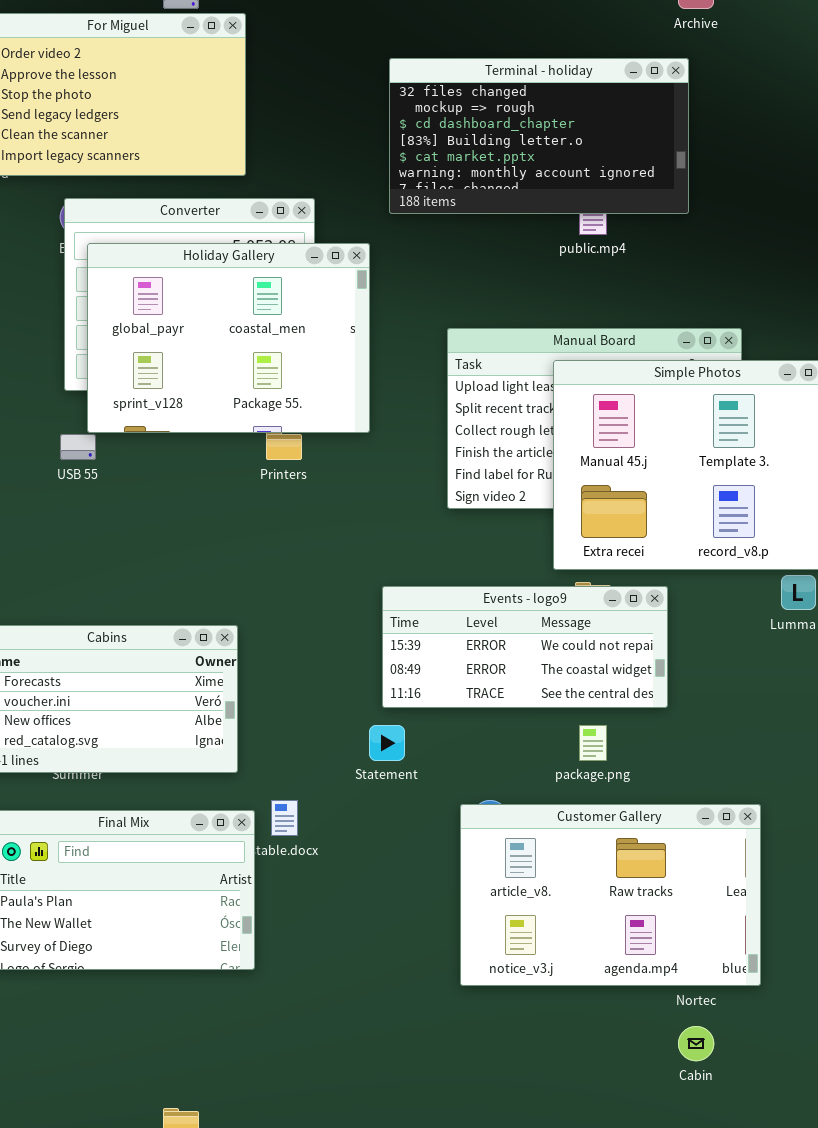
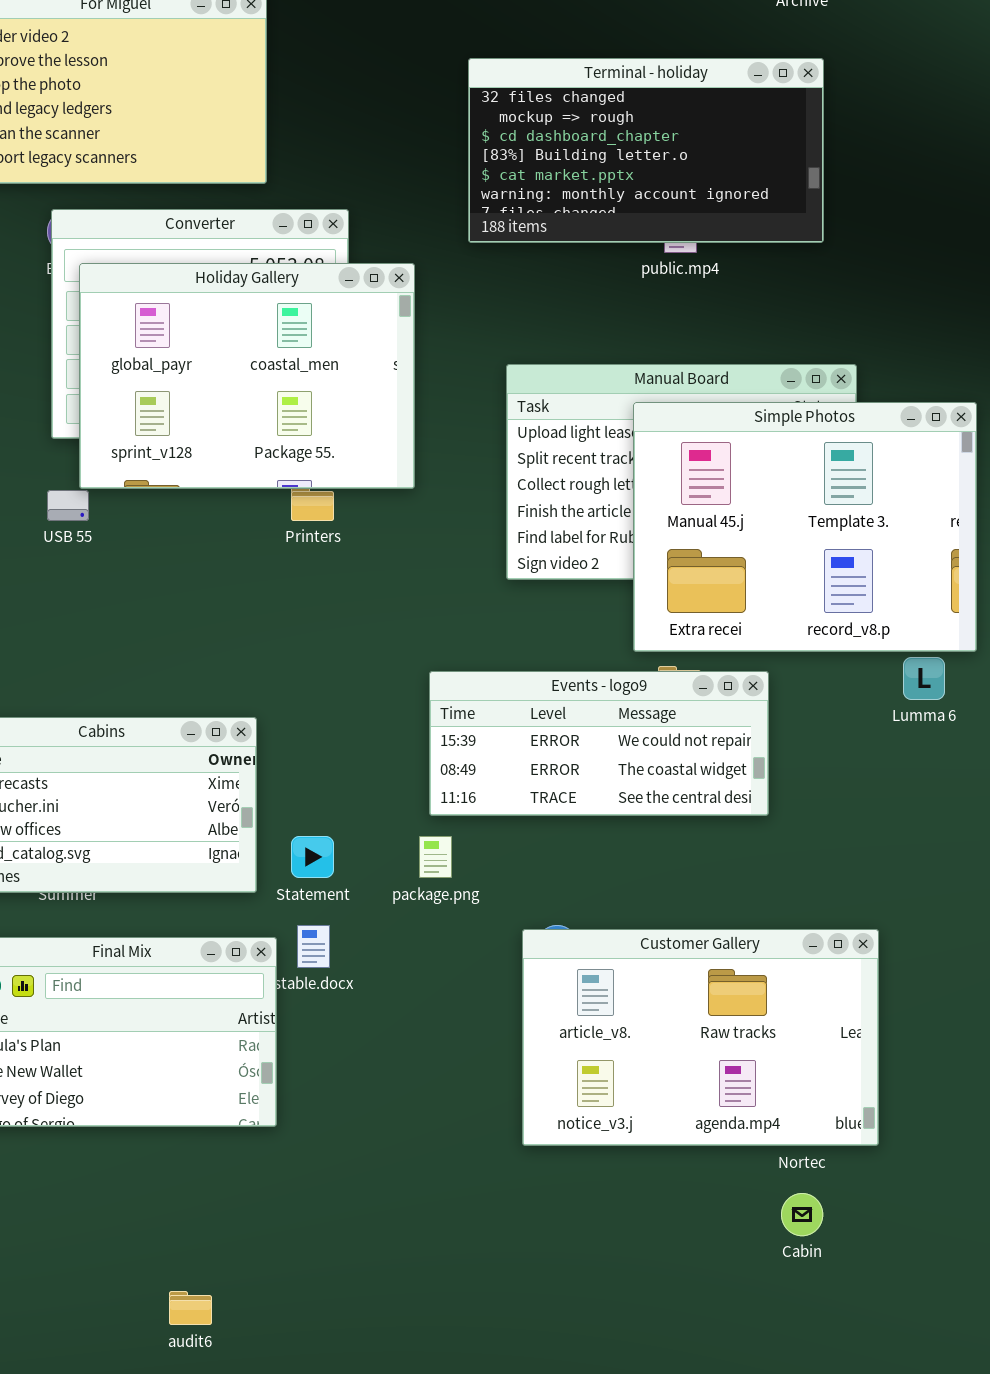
Terminal - holiday: [389,58,689,214] -> [468,58,824,243], moved
Statement: [369,725,405,761] -> [291,836,334,878], moved
package.png: [579,725,607,761] -> [419,836,452,878], moved

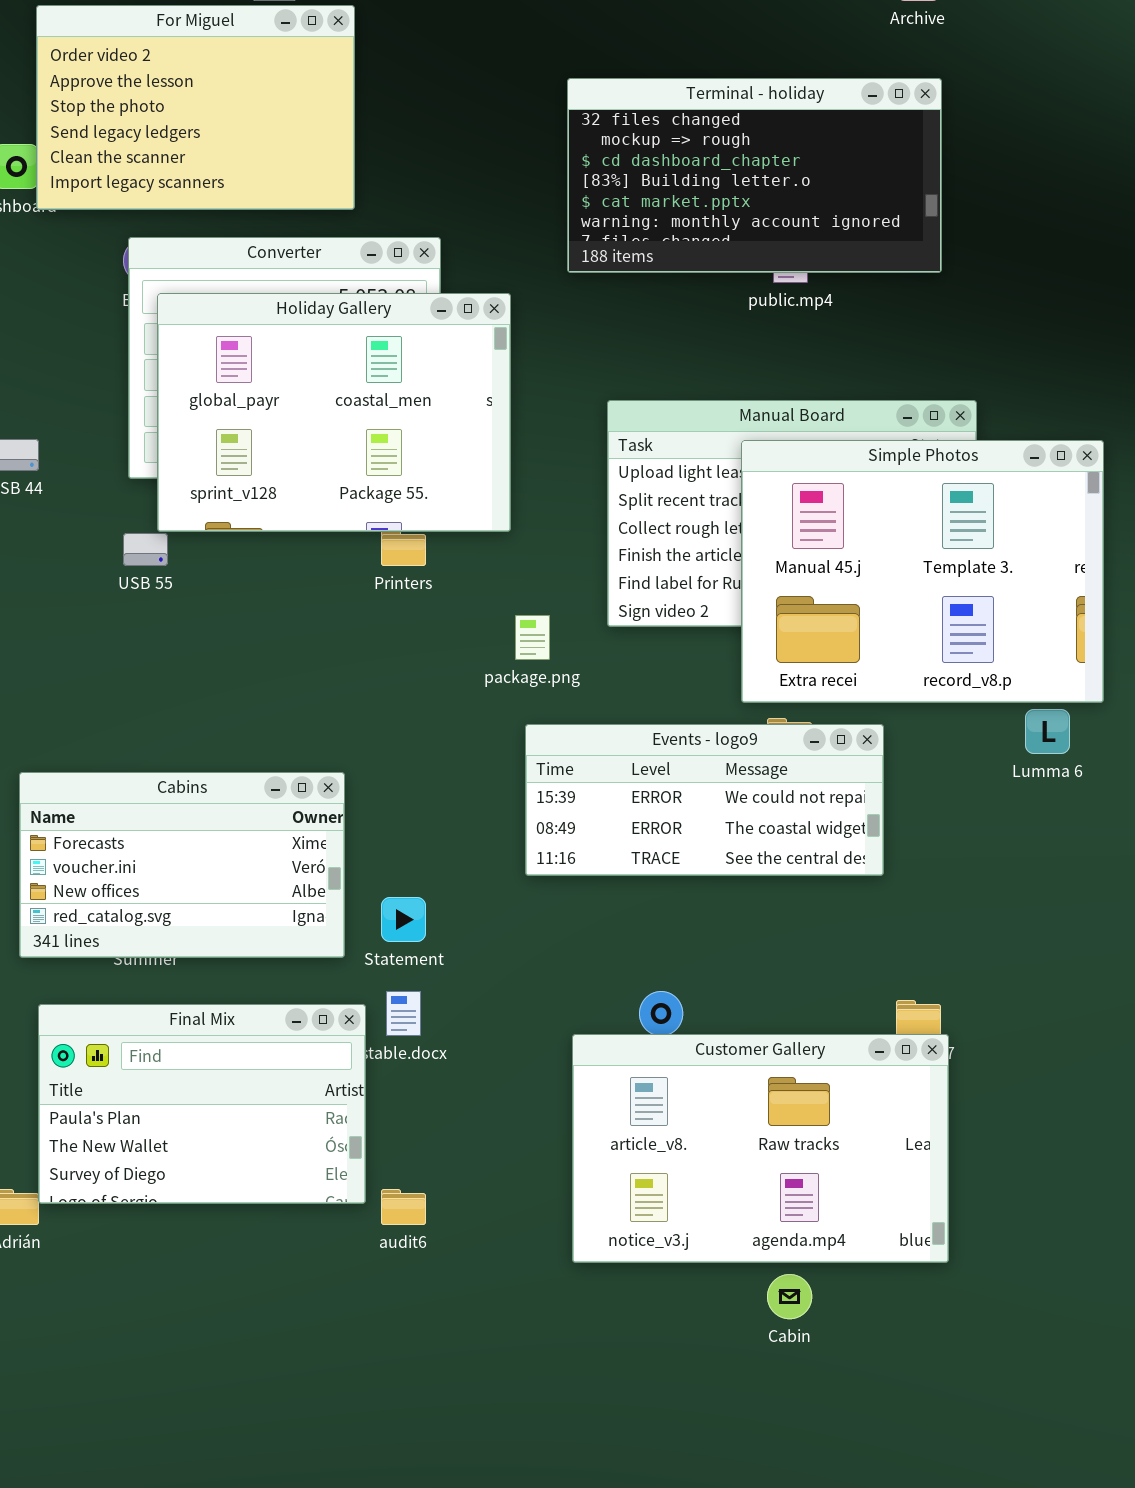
package.png: [419,836,452,878] -> [515,615,550,660], moved
Customer Gallery: [522,929,879,1146] -> [572,1034,949,1263], moved
Cabin: [781,1193,823,1236] -> [767,1274,812,1319], moved
audit6: [169,1291,212,1325] -> [381,1189,426,1225], moved

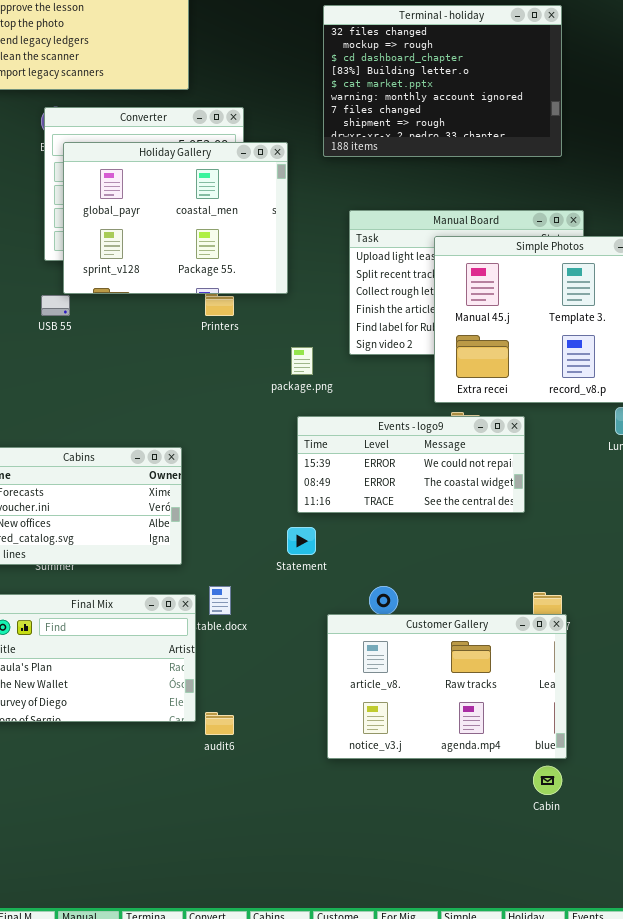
Terminal - holiday: [567,78,942,273] -> [323,5,562,157], resized
Statement: [381,897,426,942] -> [287,527,316,555], moved
Cabin: [767,1274,812,1319] -> [533,766,562,795], moved

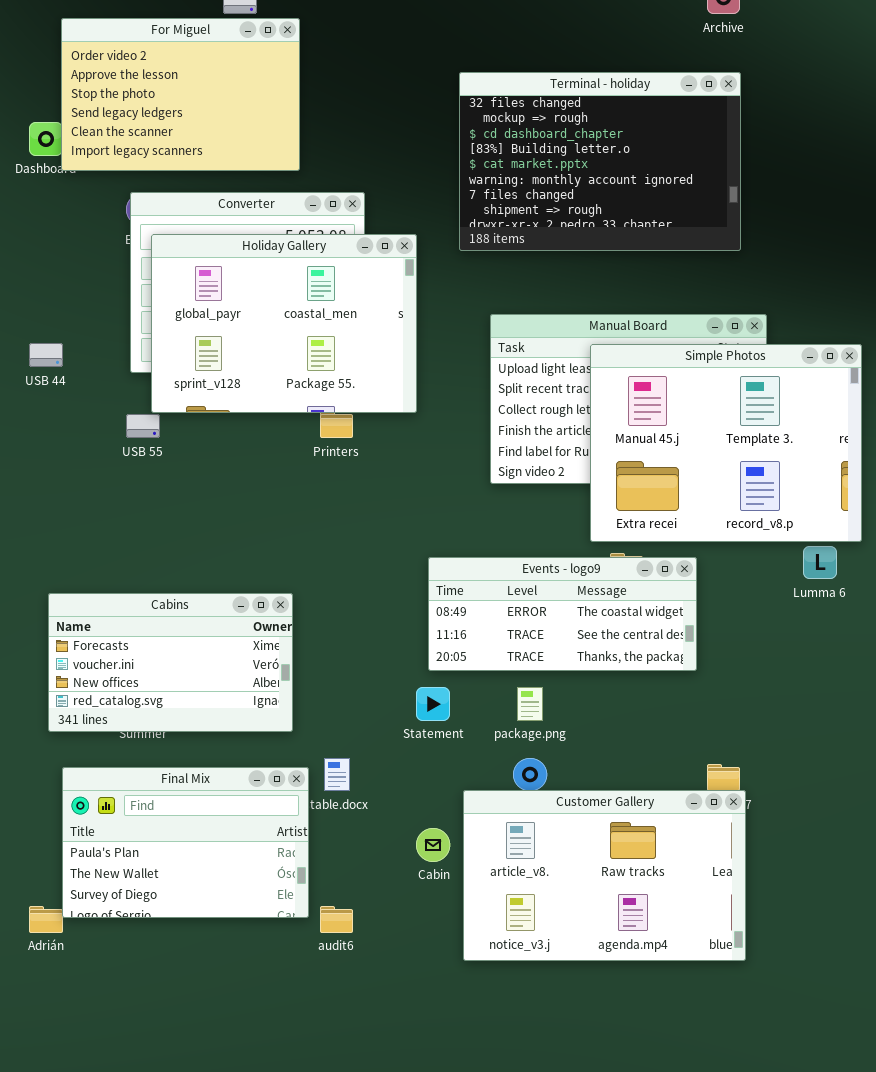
package.png: [291,347,313,375] -> [517,687,543,721], moved
Events - logo9: [297,416,525,513] -> [428,557,697,671], scrolled down 1 row
Cabin: [533,766,562,795] -> [416,828,450,862], moved

